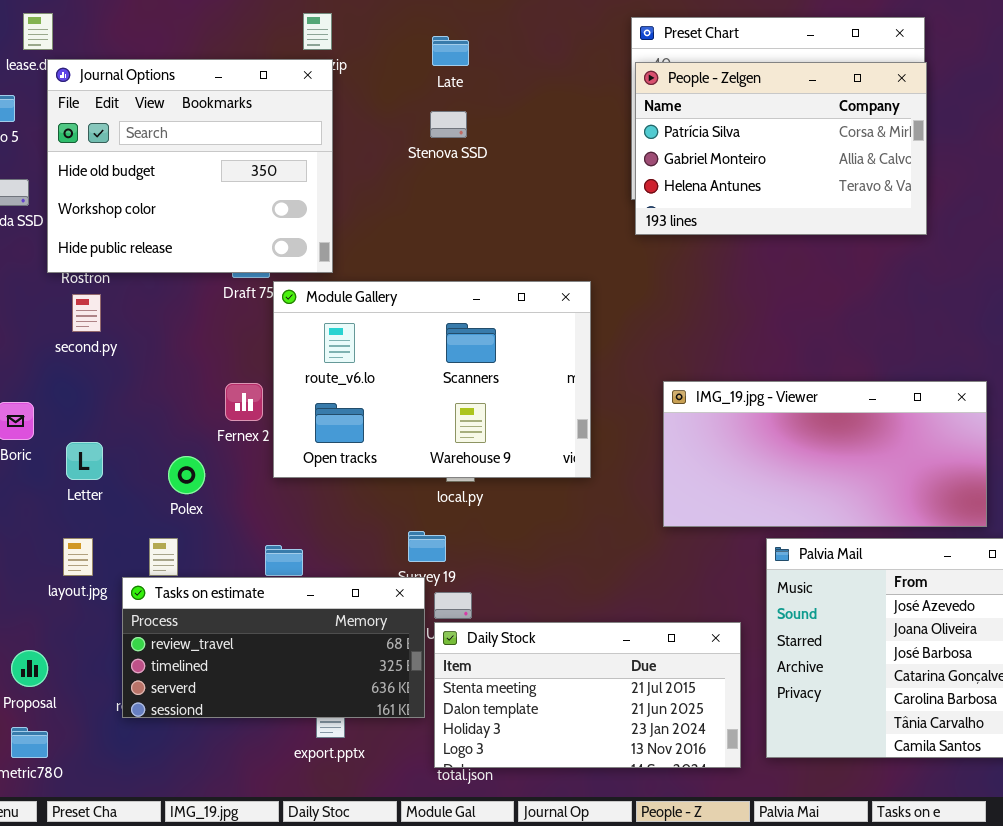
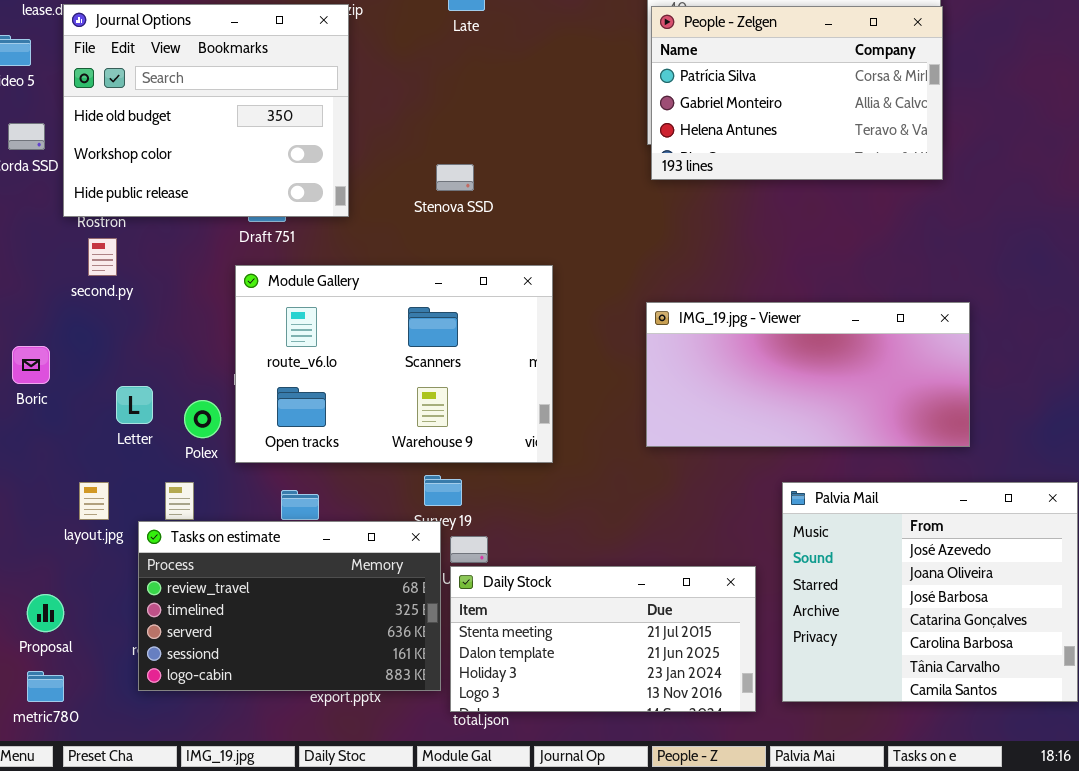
Stenova SSD: [430,111,467,138] -> [436,164,474,191], moved
Module Gallery: [273,281,591,478] -> [235,265,553,463], moved
IMG_19.jpg - Viewer: [663,381,987,527] -> [646,302,970,447], moved
Letter: [66,442,103,480] -> [116,386,153,424], moved
Tasks on estimate: [122,577,425,718] -> [138,521,441,691], resized

